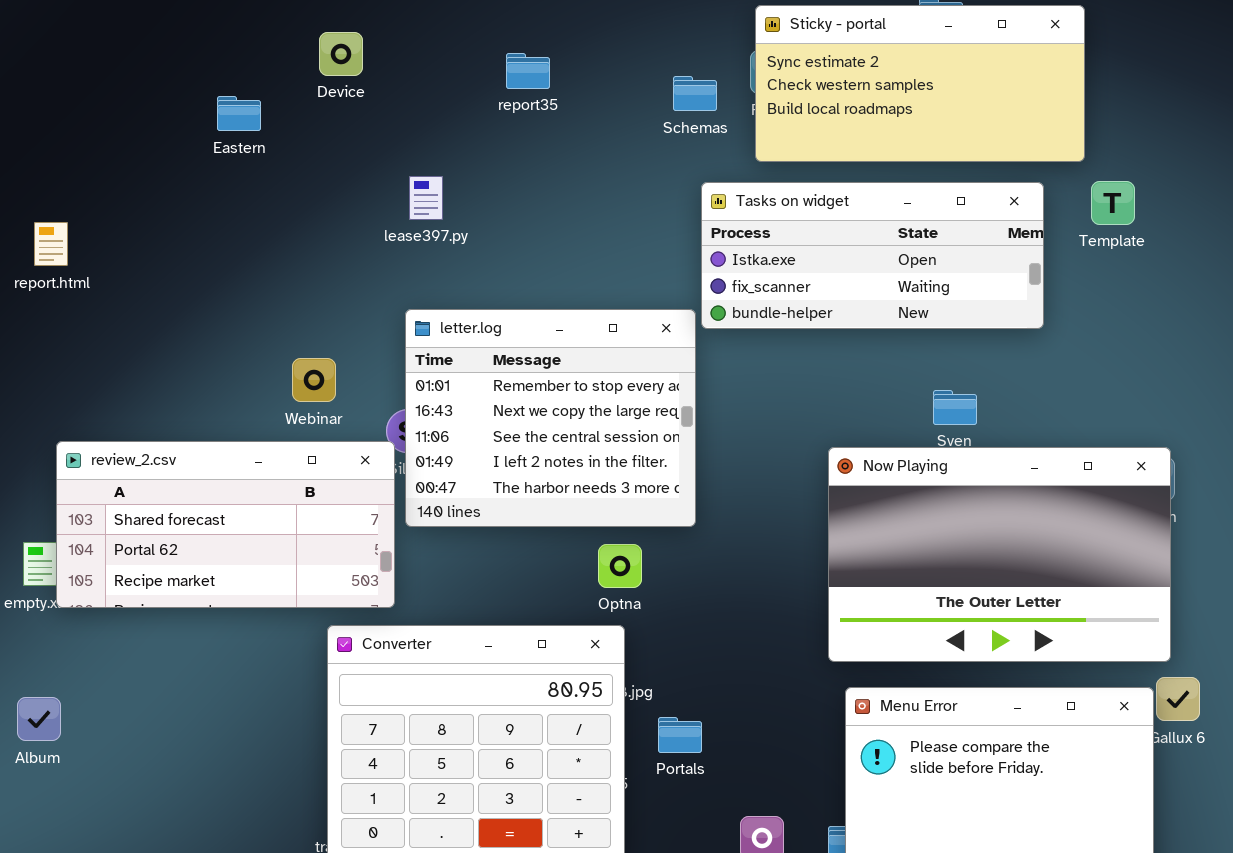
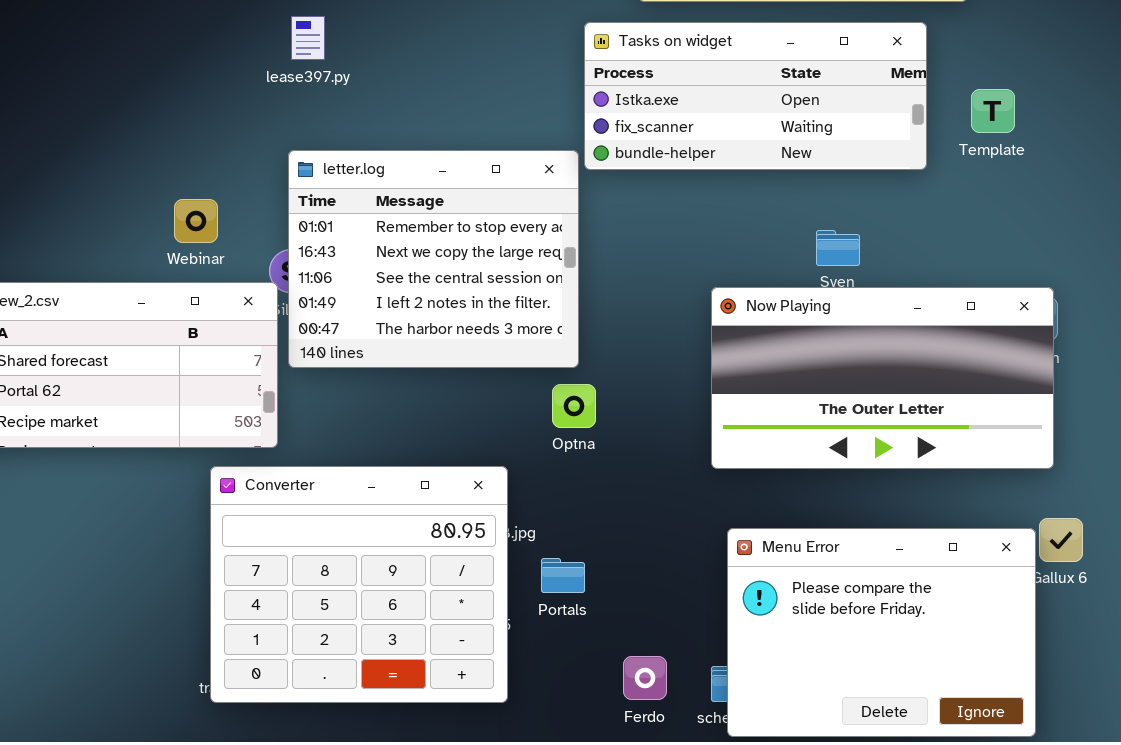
Template: [1091,181,1135,225] -> [971,89,1015,133], moved
Now Playing: [828,447,1171,662] -> [711,287,1054,469], resized
Optna: [598,544,642,588] -> [552,384,596,428], moved

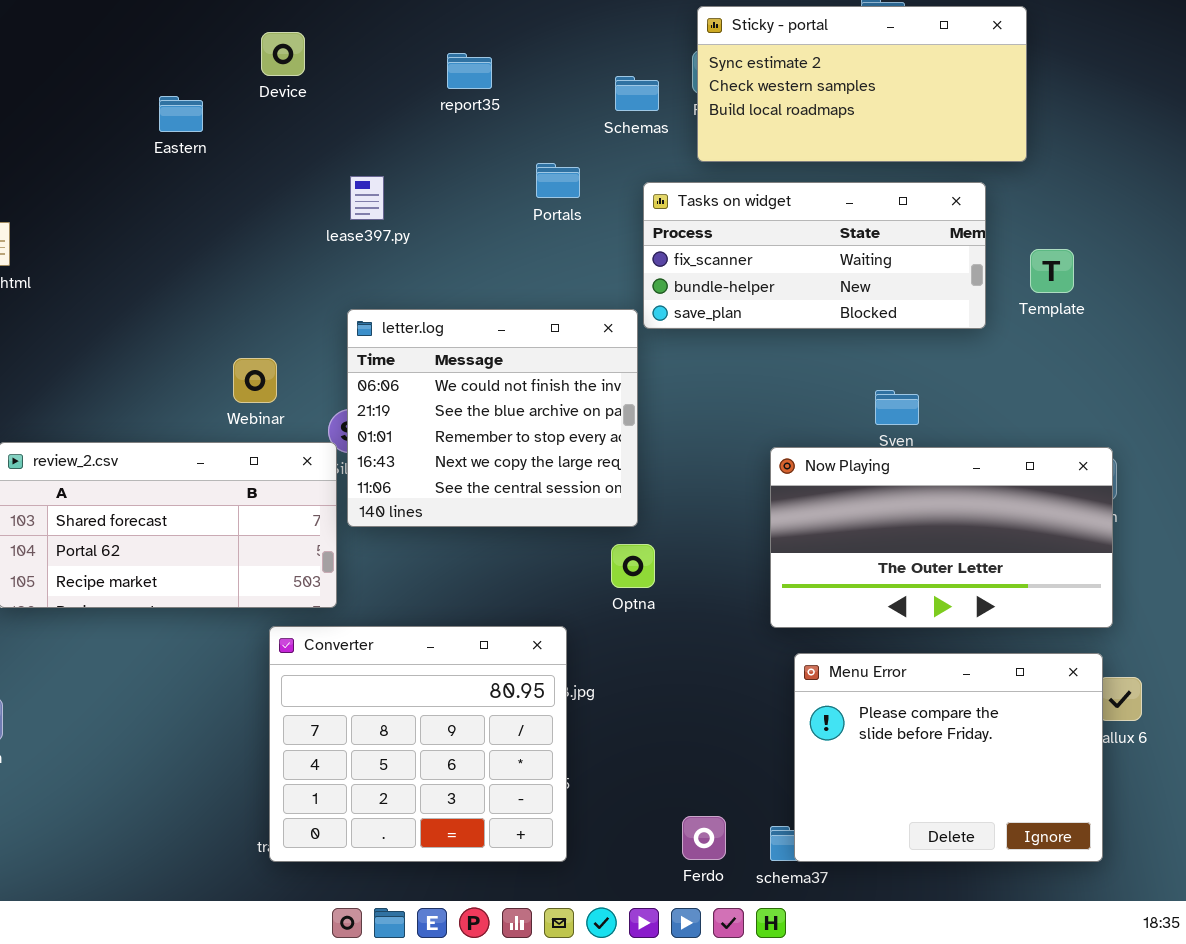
Tasks on widget: [584,22,927,170] -> [643,182,986,329], scrolled down 1 row
letter.log: [288,150,579,368] -> [347,309,638,527], scrolled up 2 rows
Menu Error: [727,528,1036,737] -> [794,653,1103,862], moved
Portals: [541,558,585,593] -> [536,163,580,198], moved

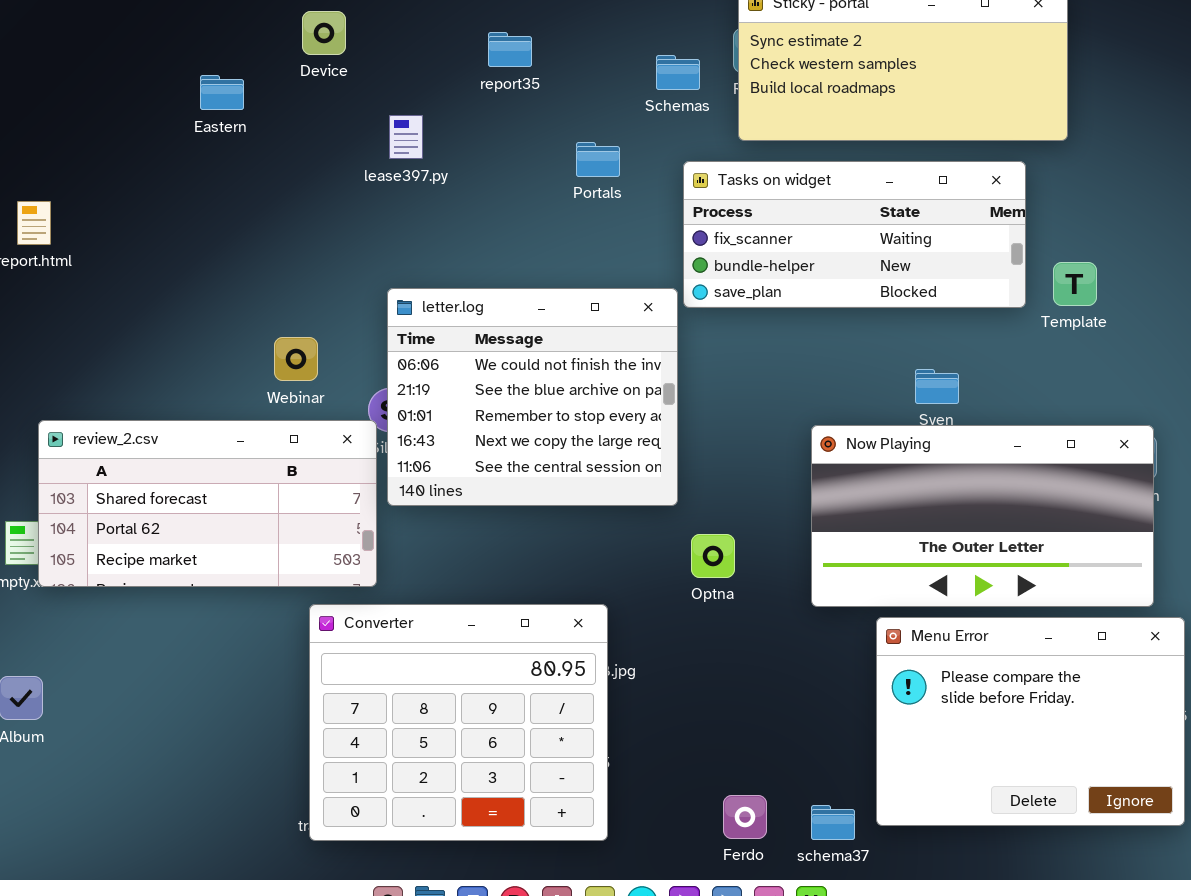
lease397.py: [350,176,384,220] -> [389,115,423,159], moved
Template: [1030,249,1074,293] -> [1053,262,1097,306], moved
Optna: [611,544,655,588] -> [691,534,735,578], moved
Menu Error: [794,653,1103,862] -> [876,617,1185,826], moved

